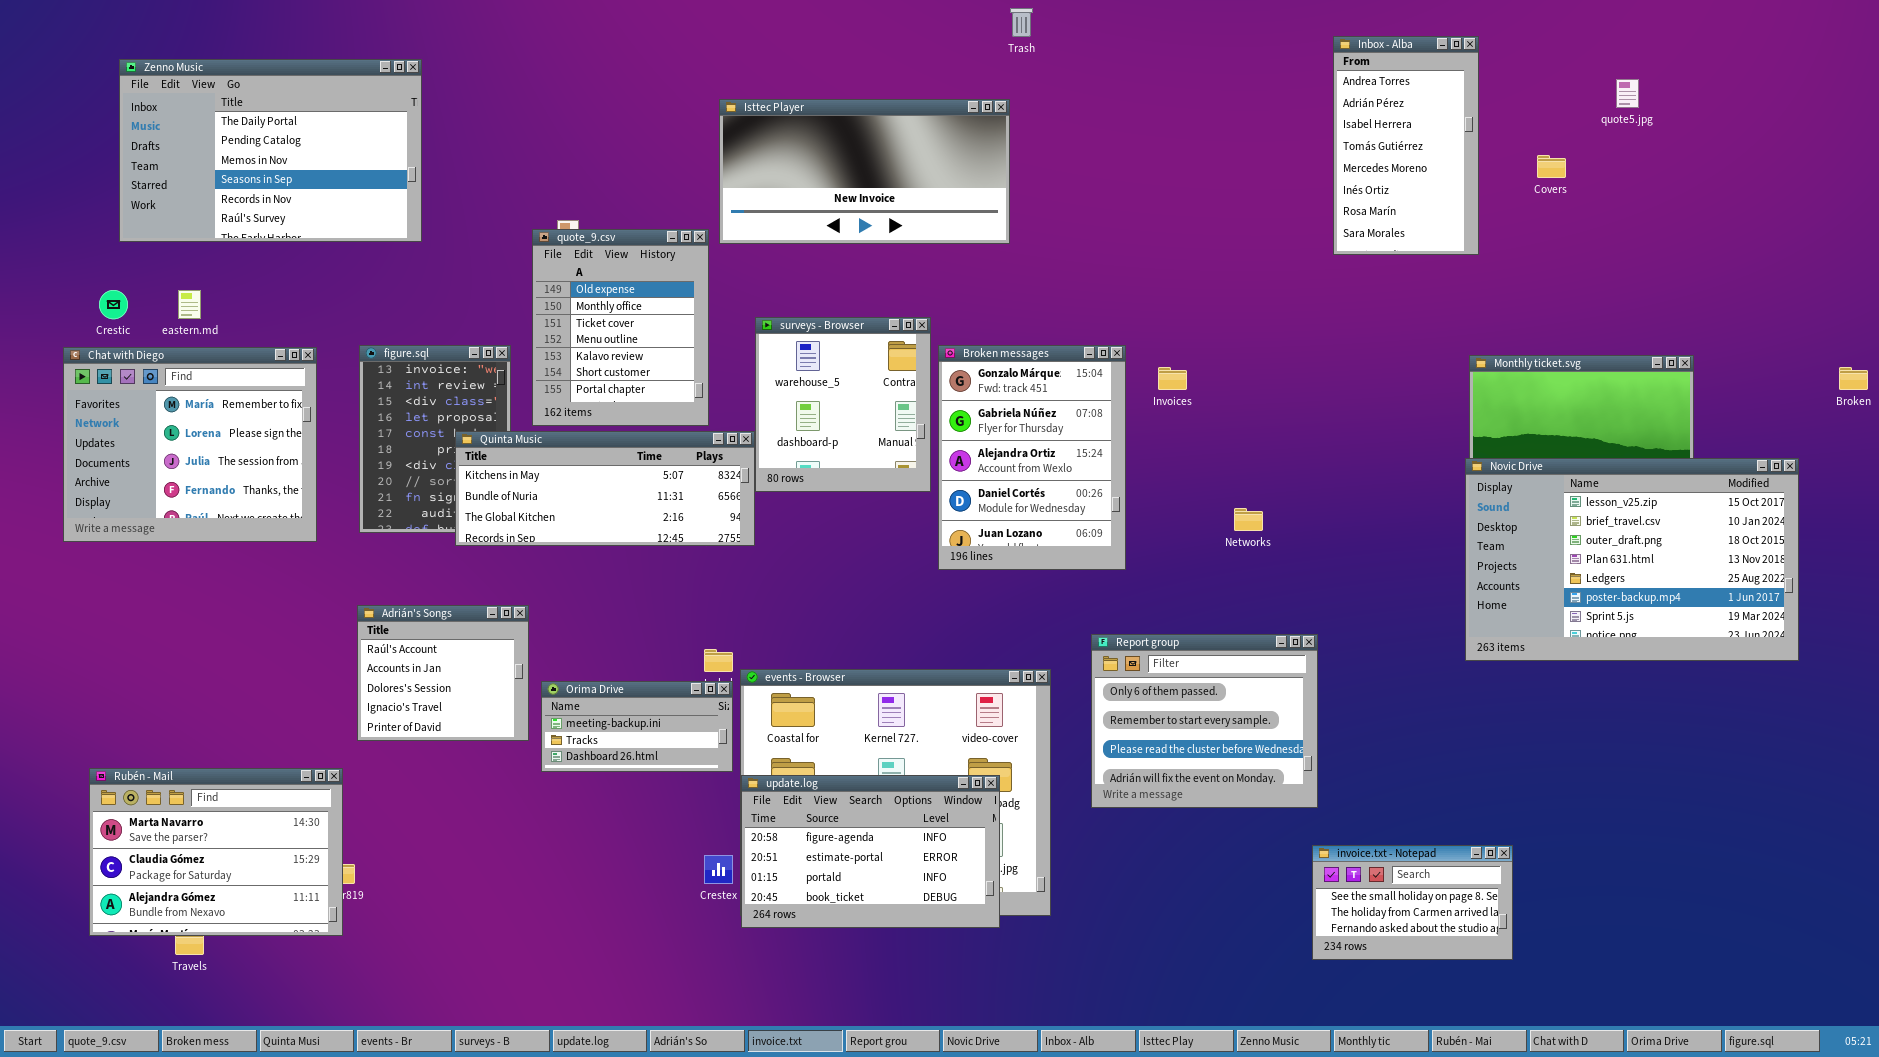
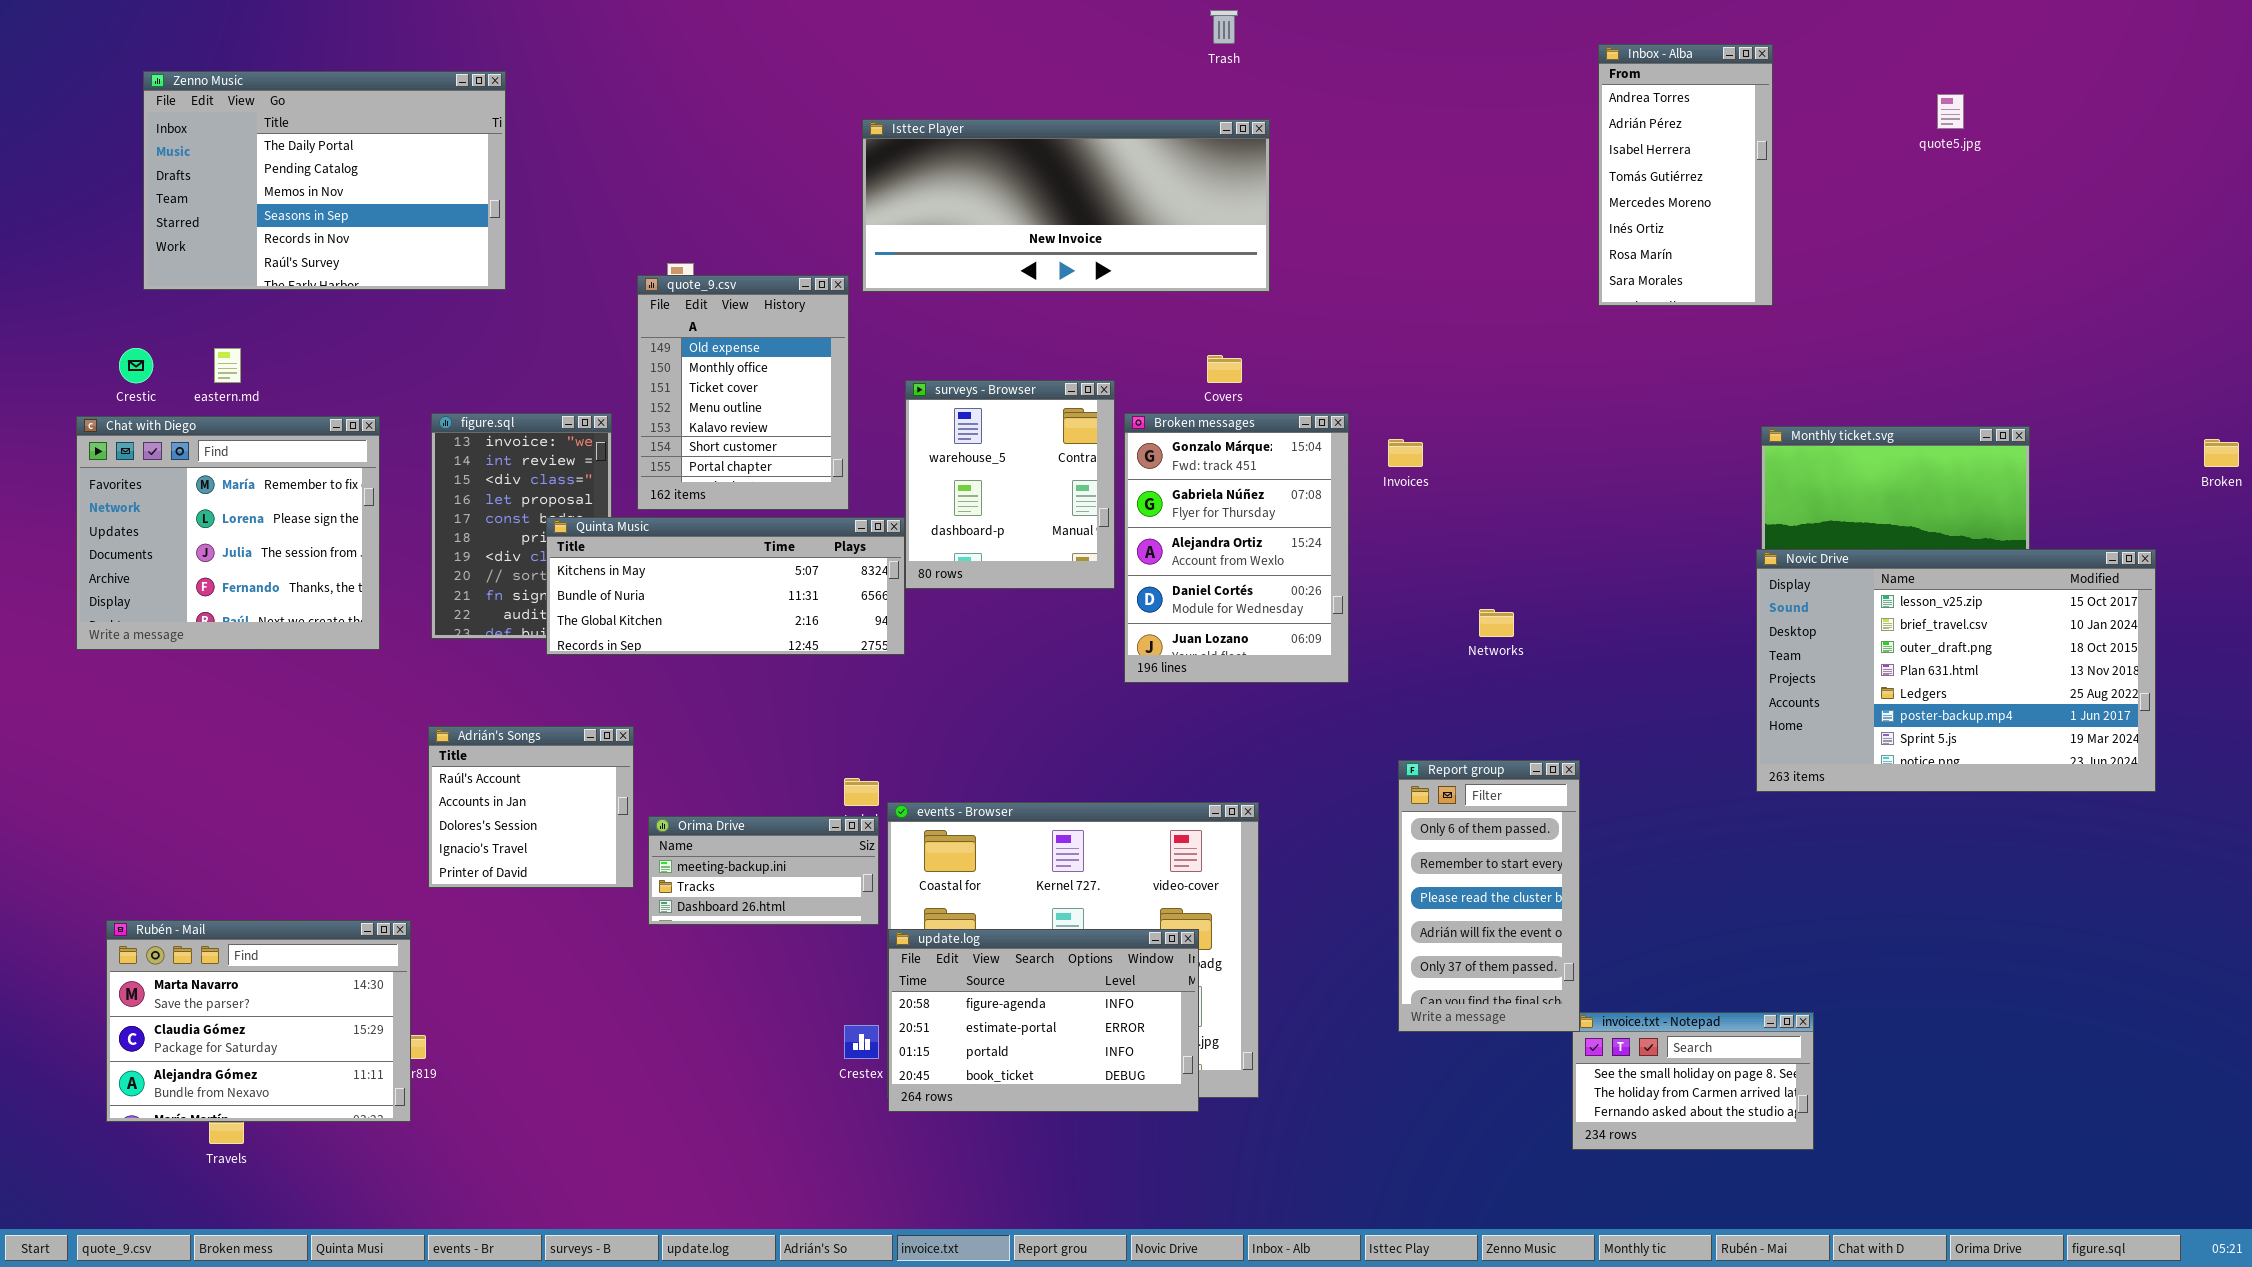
Isttec Player: [719,99,1010,244] -> [862,119,1270,292], resized
Covers: [1537,155,1566,178] -> [1207,355,1242,383], moved
Report group: [1091,634,1318,808] -> [1398,760,1580,1032], resized

